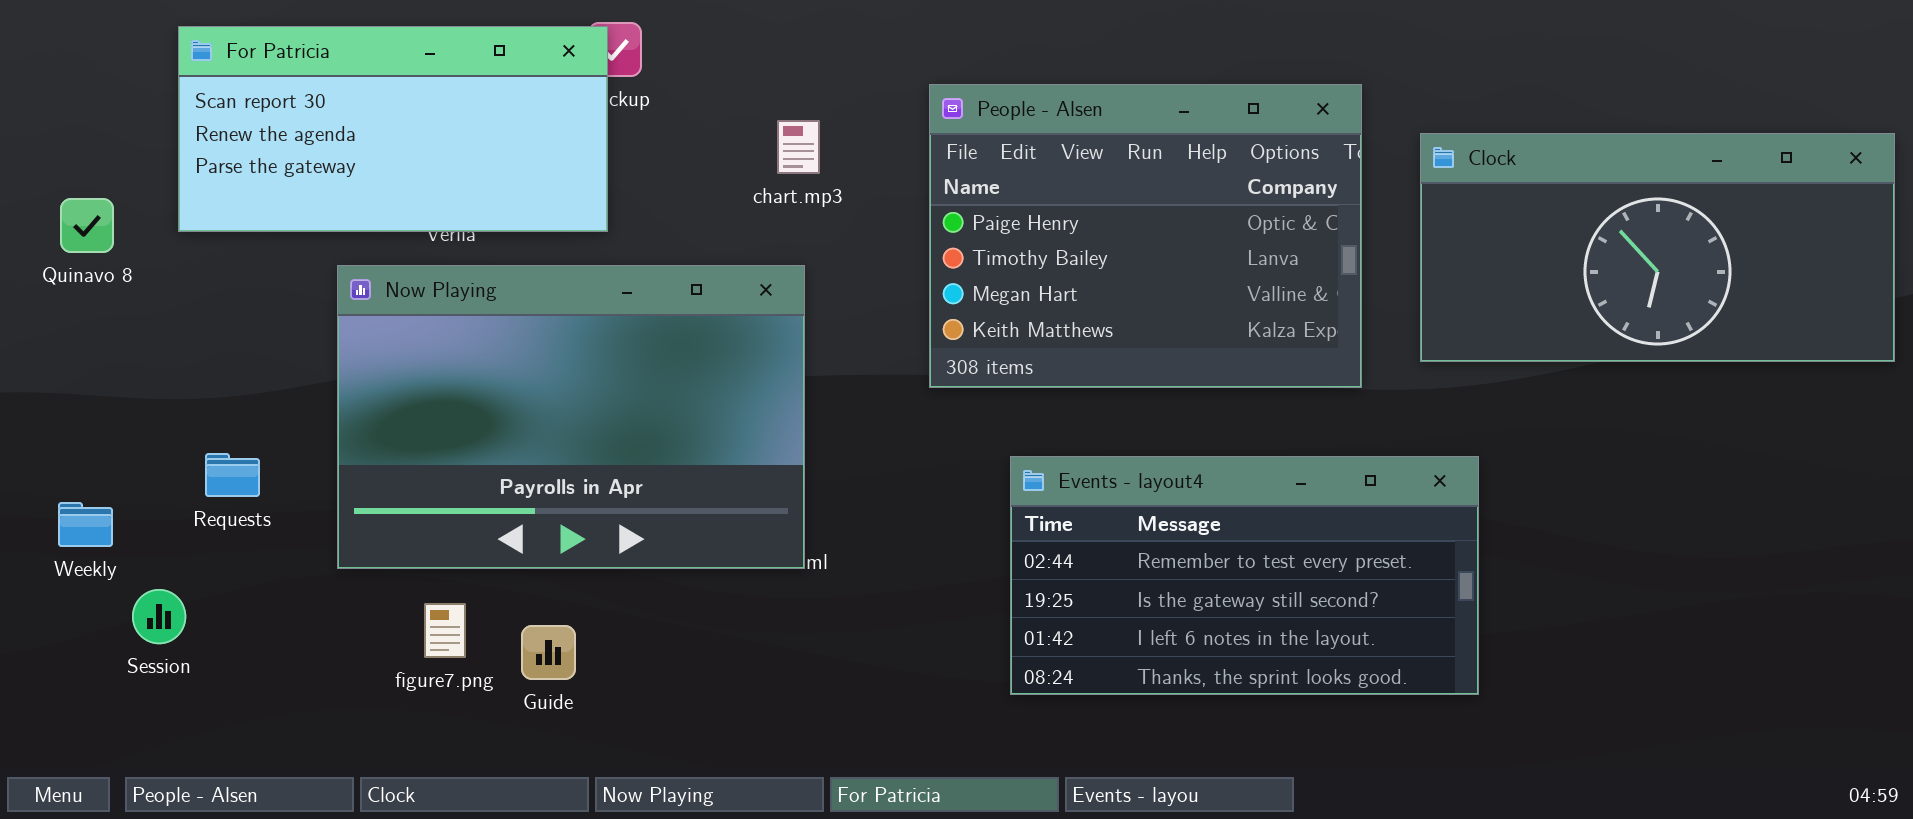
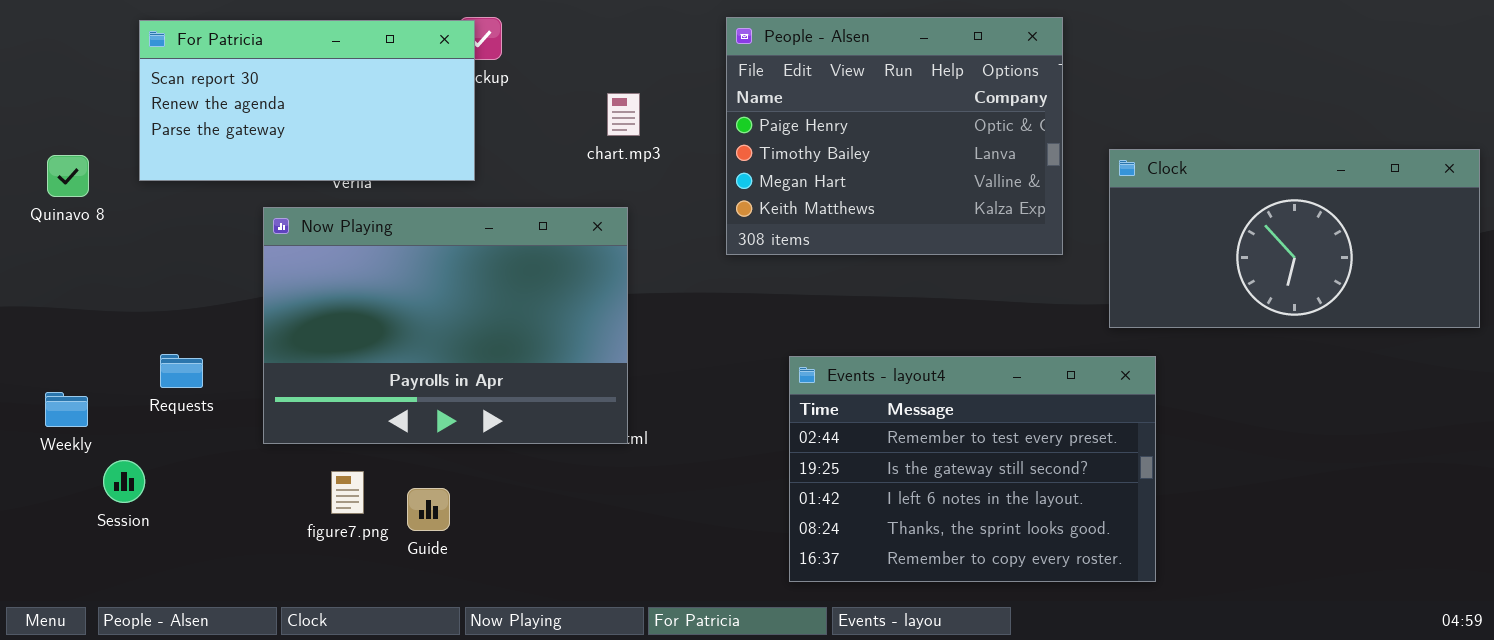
People - Alsen: [929,84,1362,388] -> [726,17,1063,255], moved
Clock: [1420,133,1895,362] -> [1109,149,1480,328], moved
Events - layout4: [1010,456,1479,695] -> [789,356,1156,582], resized

